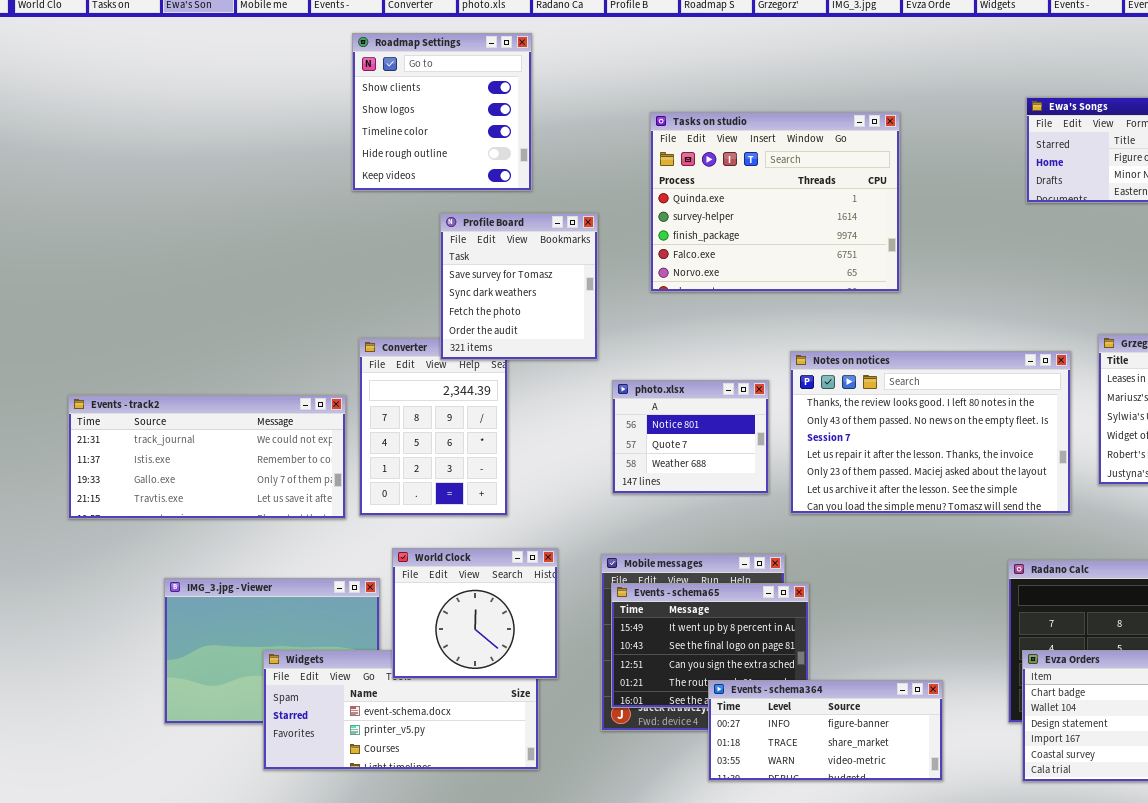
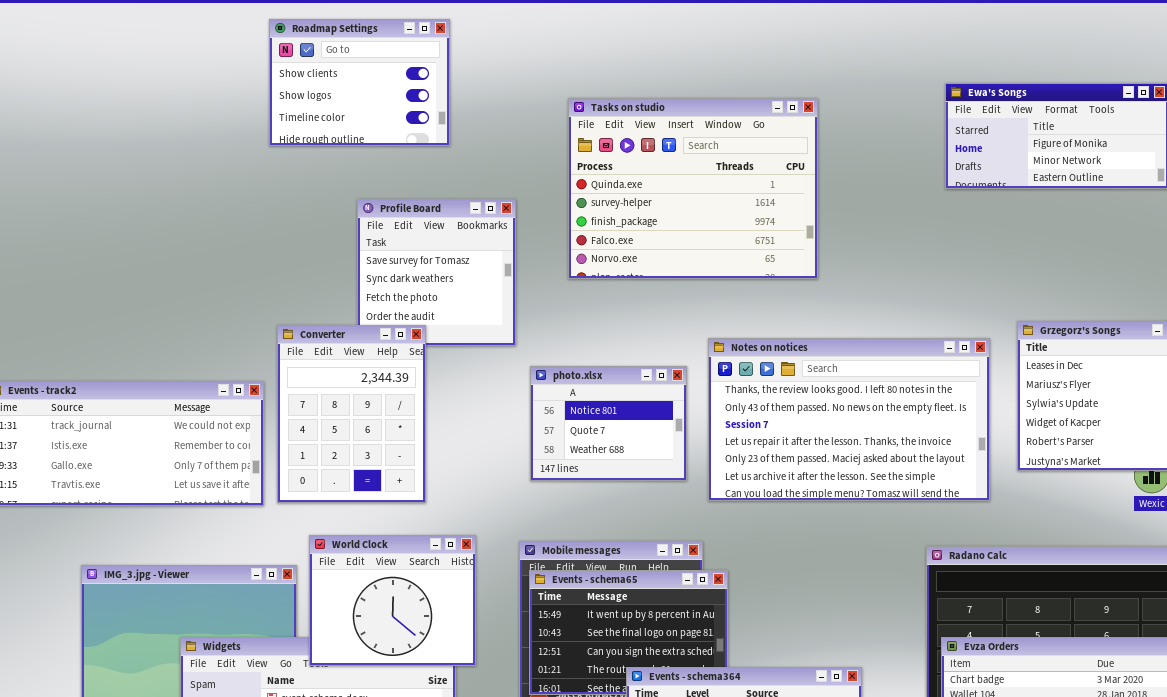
Roadmap Settings: [352,33,532,191] -> [269,19,450,146], resized
Converter: [359,338,508,516] -> [277,325,426,503], raised

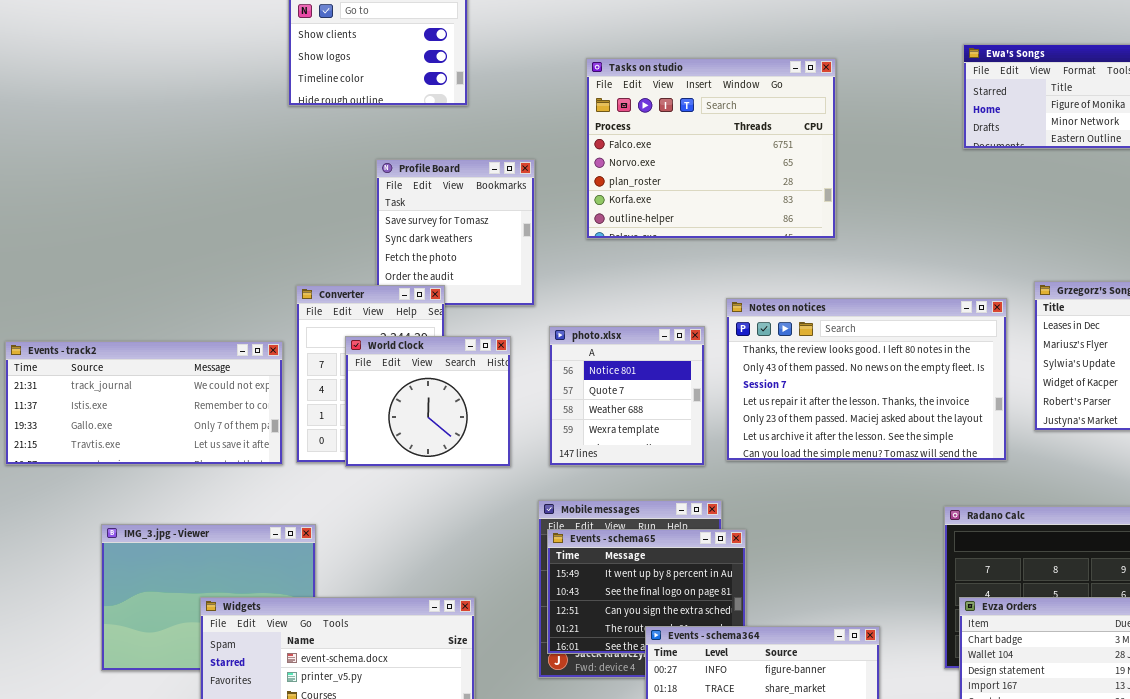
Tasks on studio: [568,98,818,279] -> [586,58,836,239], scrolled down 3 rows
photo.xlsx: [530,366,687,481] -> [549,326,705,466], resized
World Clock: [309,535,476,666] -> [345,336,511,467], moved

